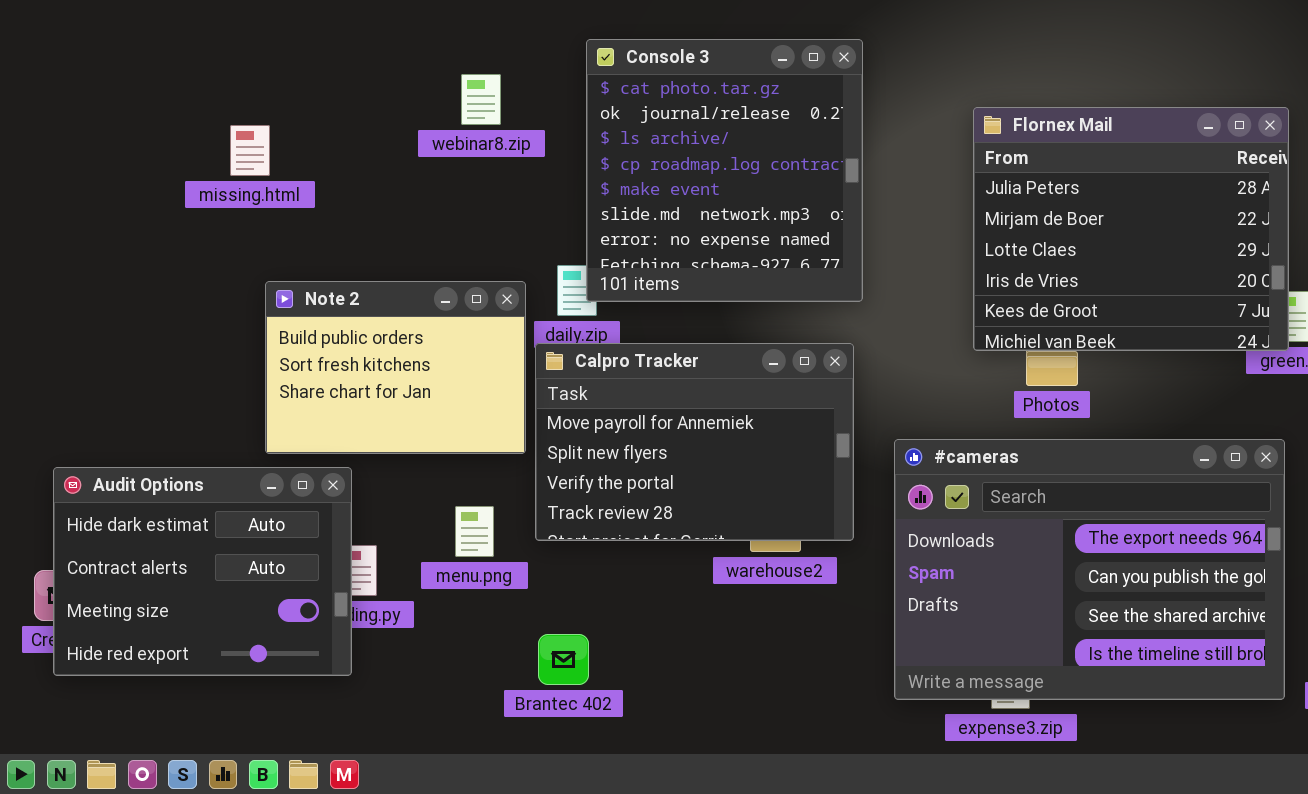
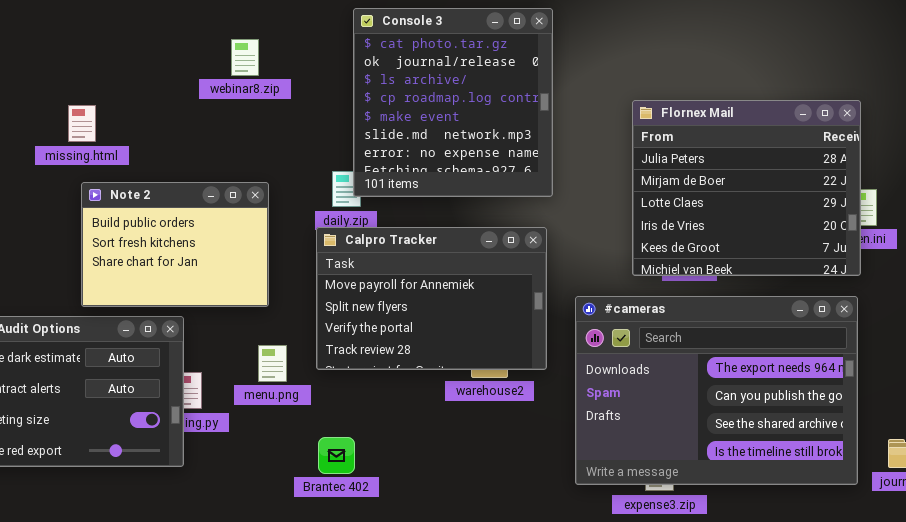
webinar8.zip: [461,74,501,125] -> [231,39,259,76], moved
Flornex Mail: [973,107,1289,351] -> [632,100,861,276], moved
missing.html: [230,125,270,176] -> [68,105,96,142], moved
Note 2: [265,281,526,454] -> [81,182,269,307], moved

